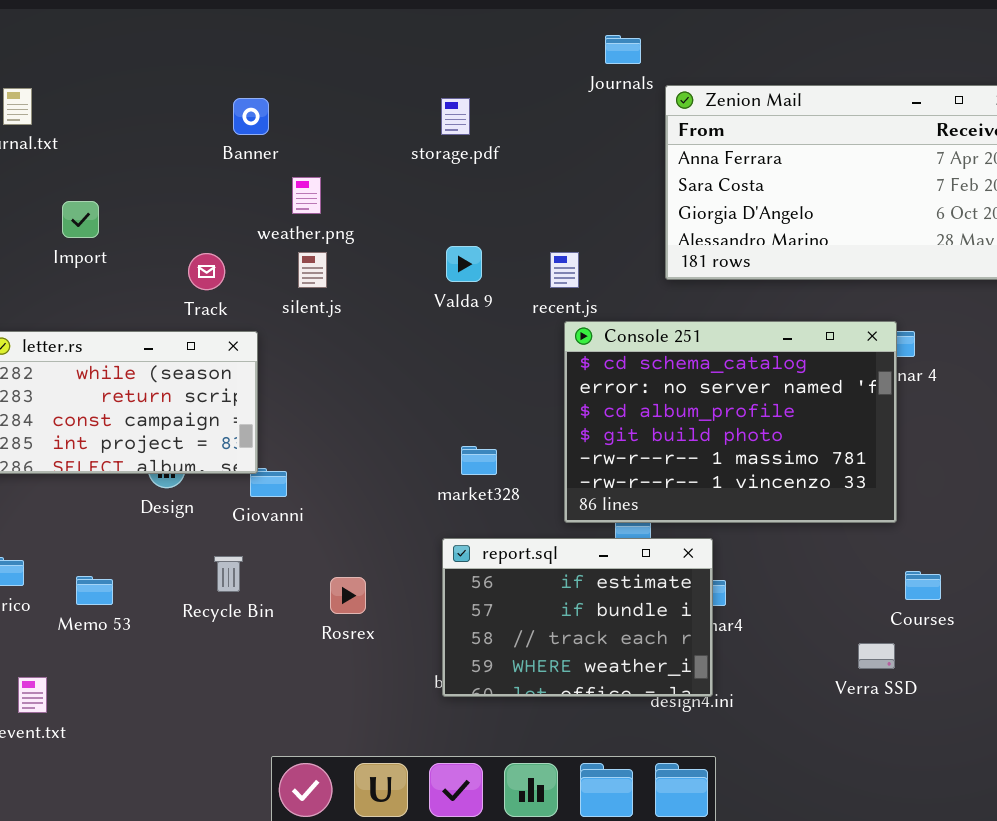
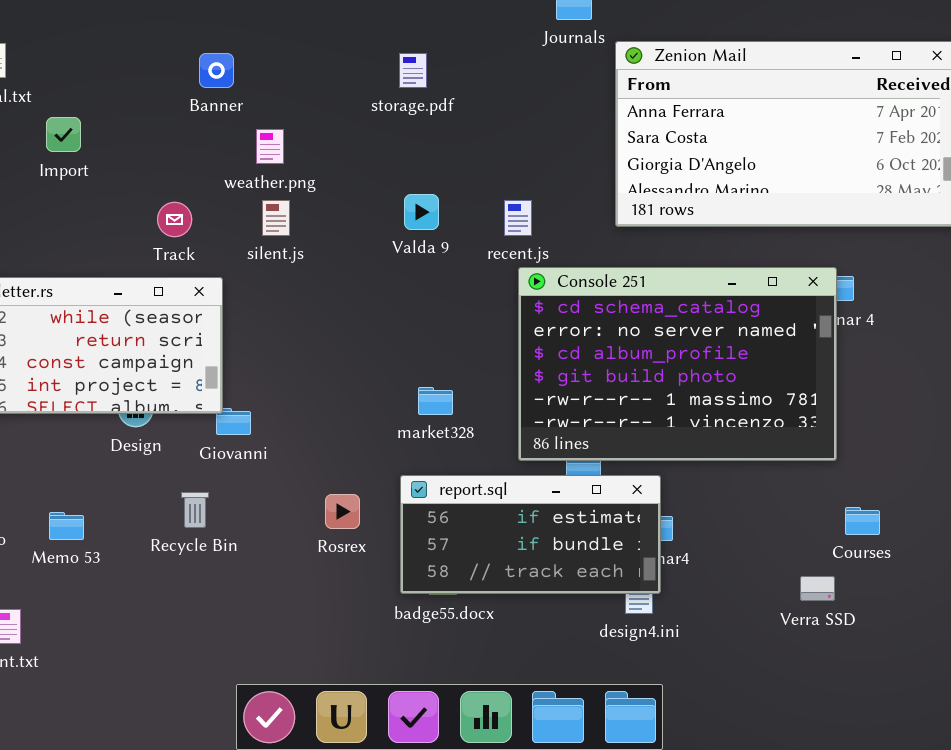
Import: [62,201,99,238] -> [46,117,81,152], moved
report.sql: [442,538,713,697] -> [400,475,661,594], resized
Rosrex: [330,577,366,614] -> [325,494,360,529], moved

